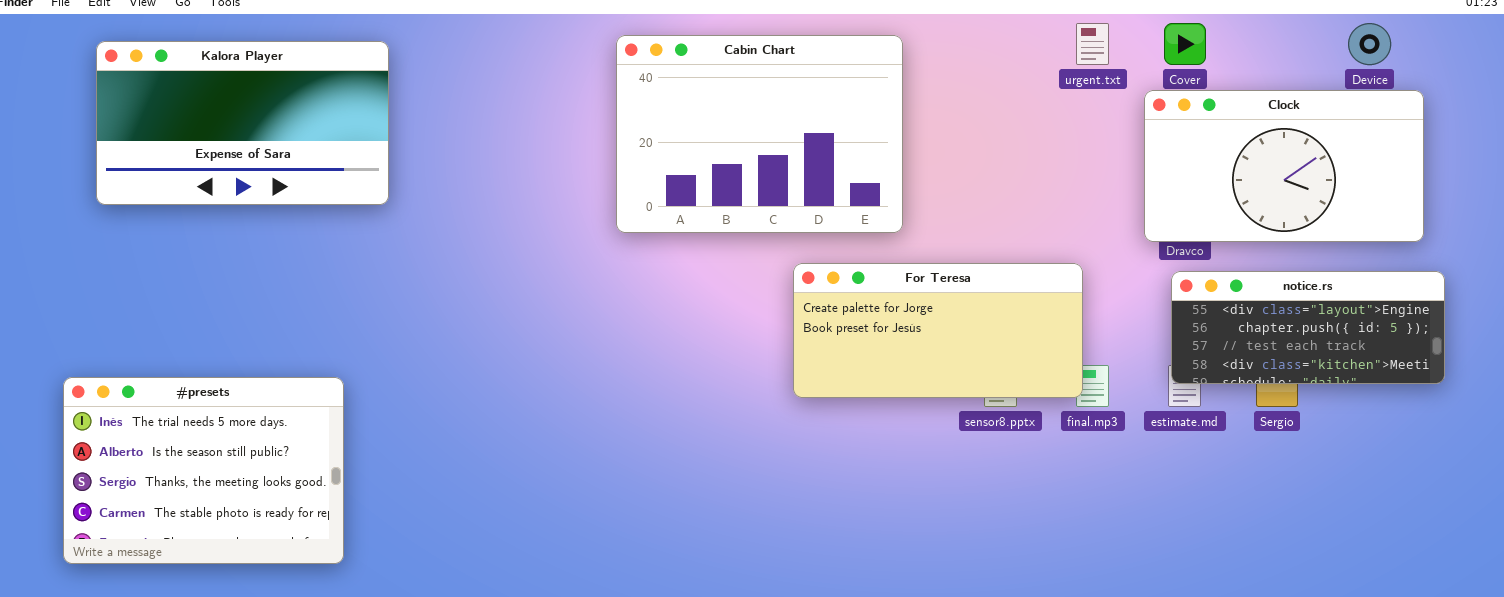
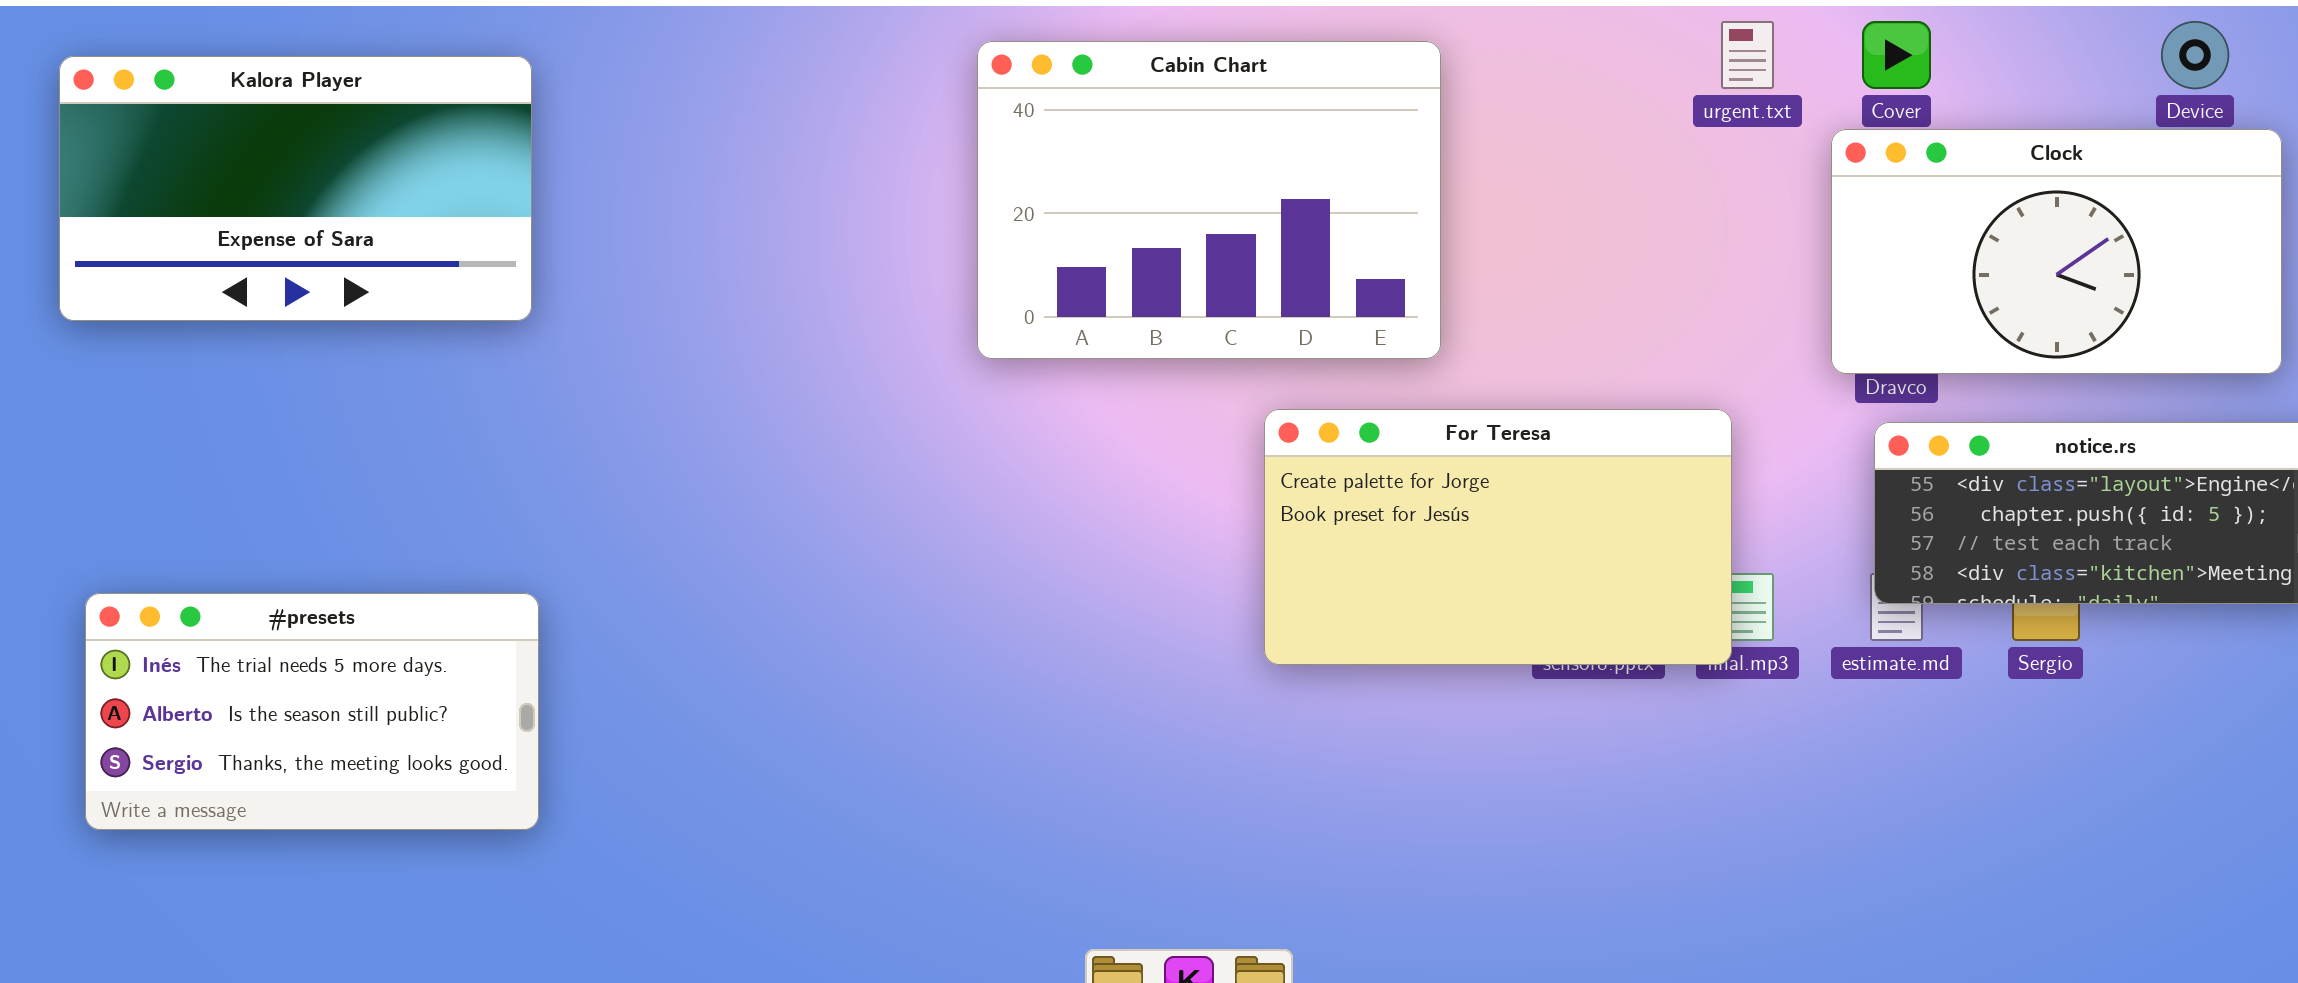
Kalora Player: [96,41,389,205] -> [59,56,532,321], moved
For Teresa: [793,263,1083,398] -> [1264,409,1732,665], resized
#presets: [63,377,344,564] -> [85,593,539,830], resized

